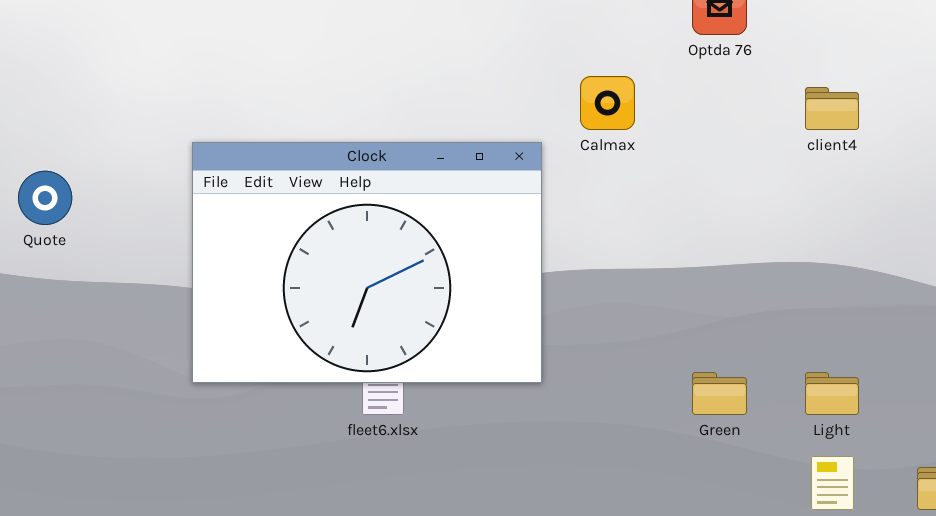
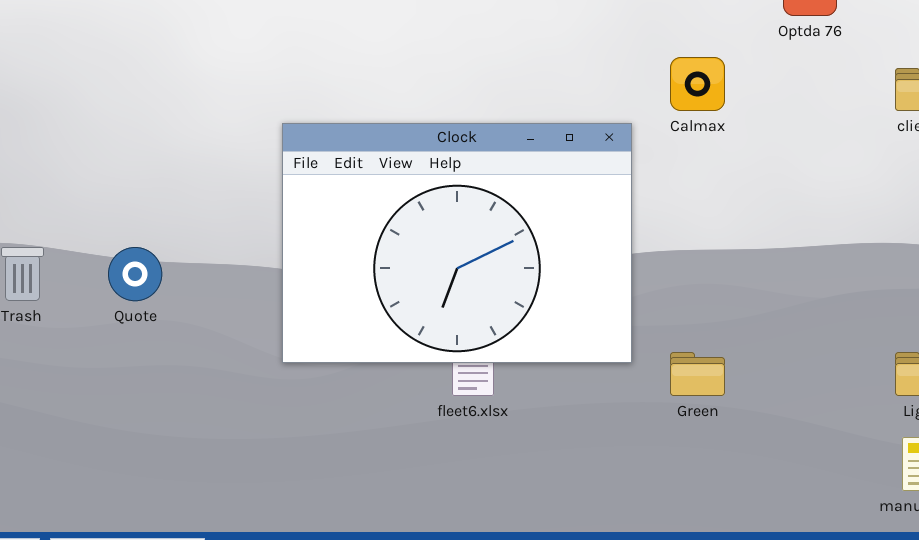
Quote: [18,171,72,225] -> [108,247,162,301], moved
Green: [692,372,747,415] -> [670,352,725,396], moved

